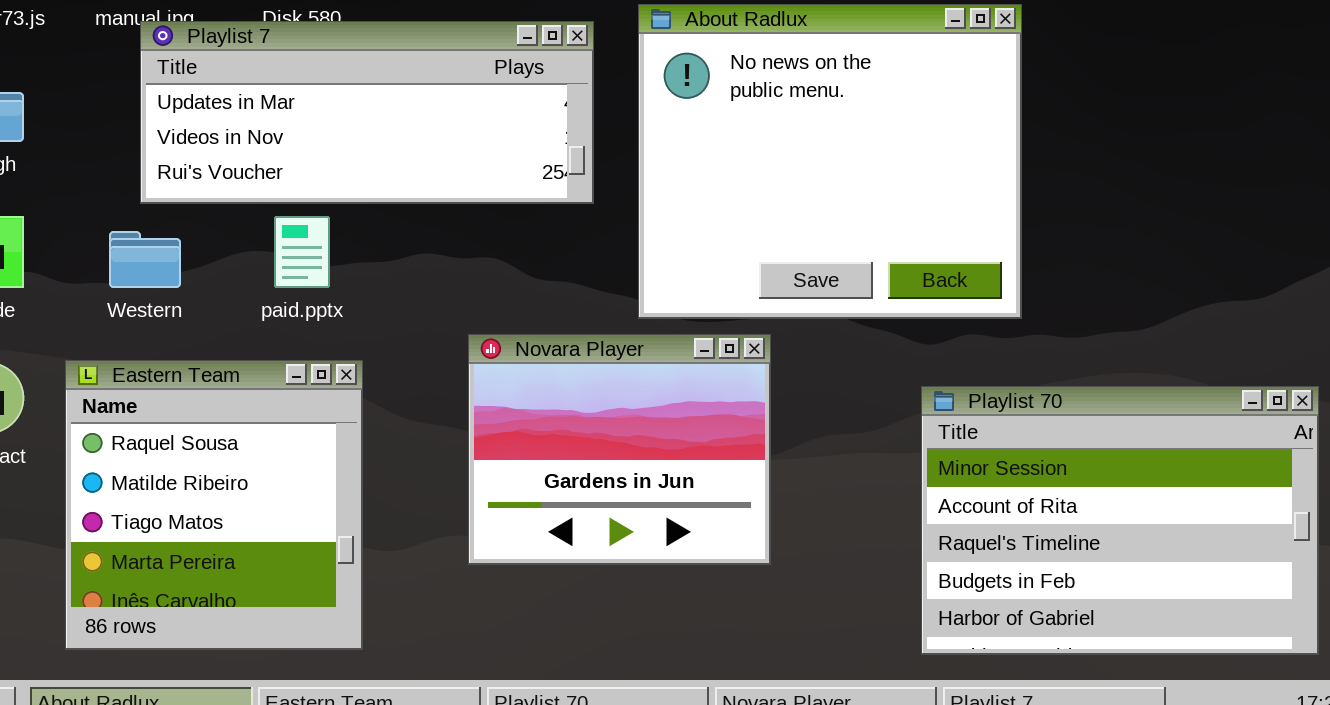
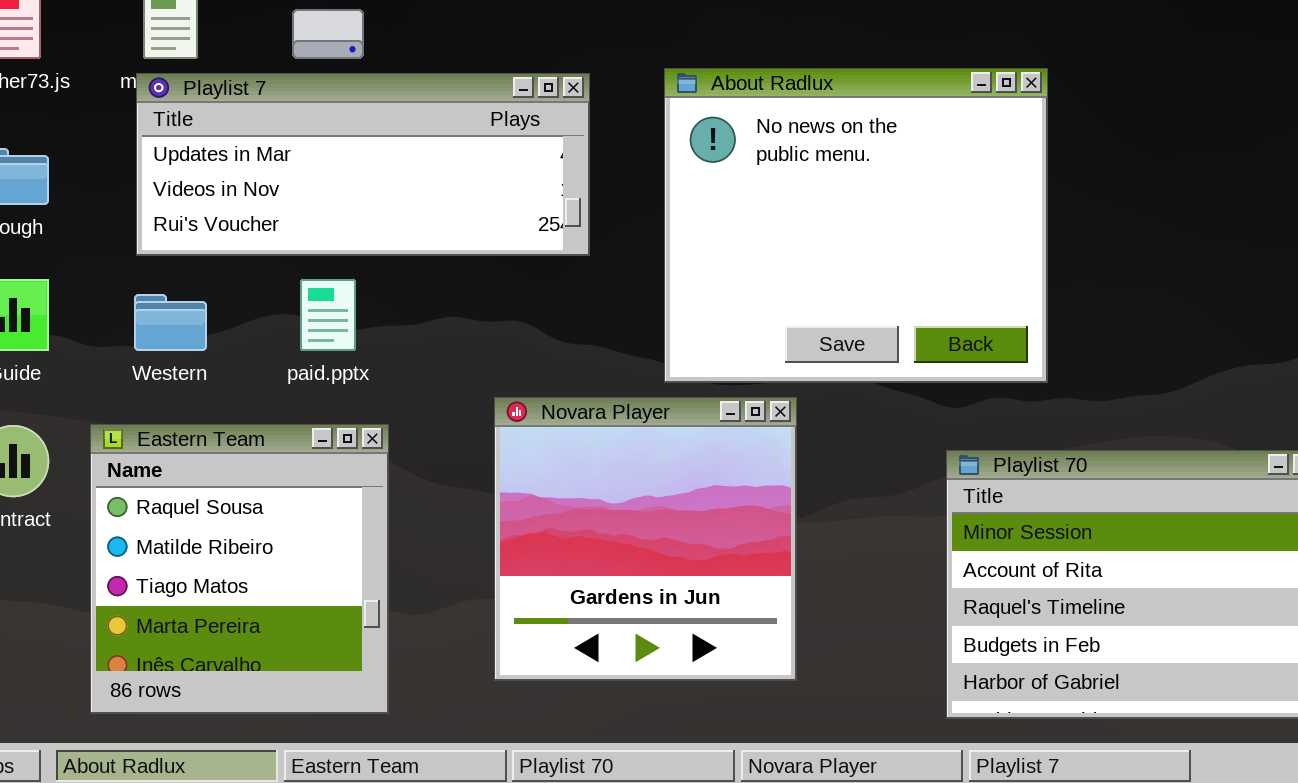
Playlist 7: [140,21,594,204] -> [136,73,590,256], moved
Novara Player: [468,334,771,565] -> [494,397,797,681], resized

